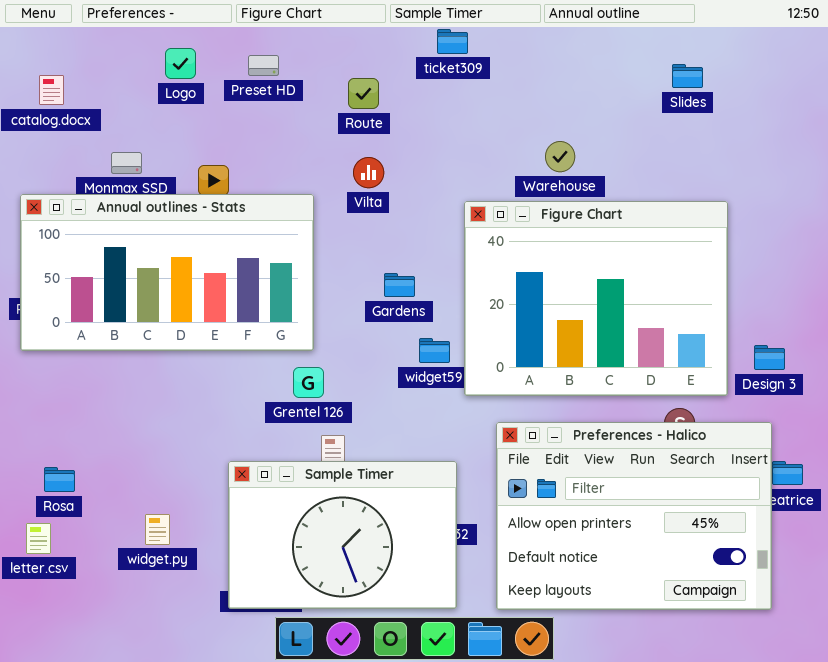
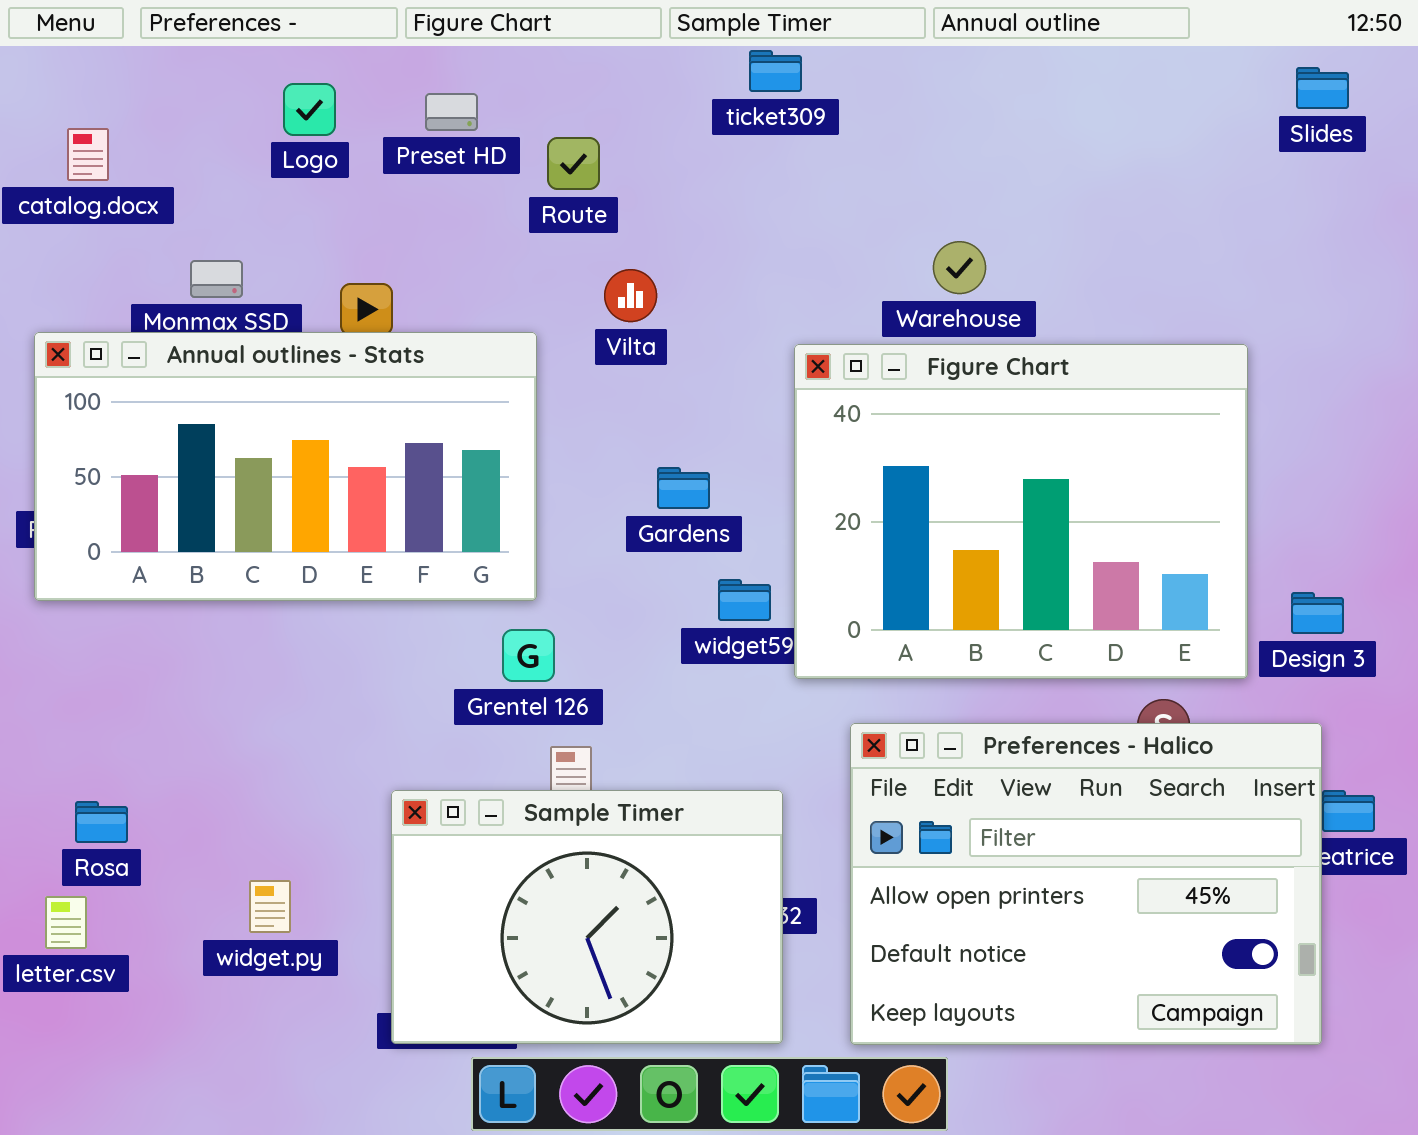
Slides: [672,64,703,88] -> [1296,67,1349,109], moved
Route: [348,78,379,109] -> [547,137,600,190], moved

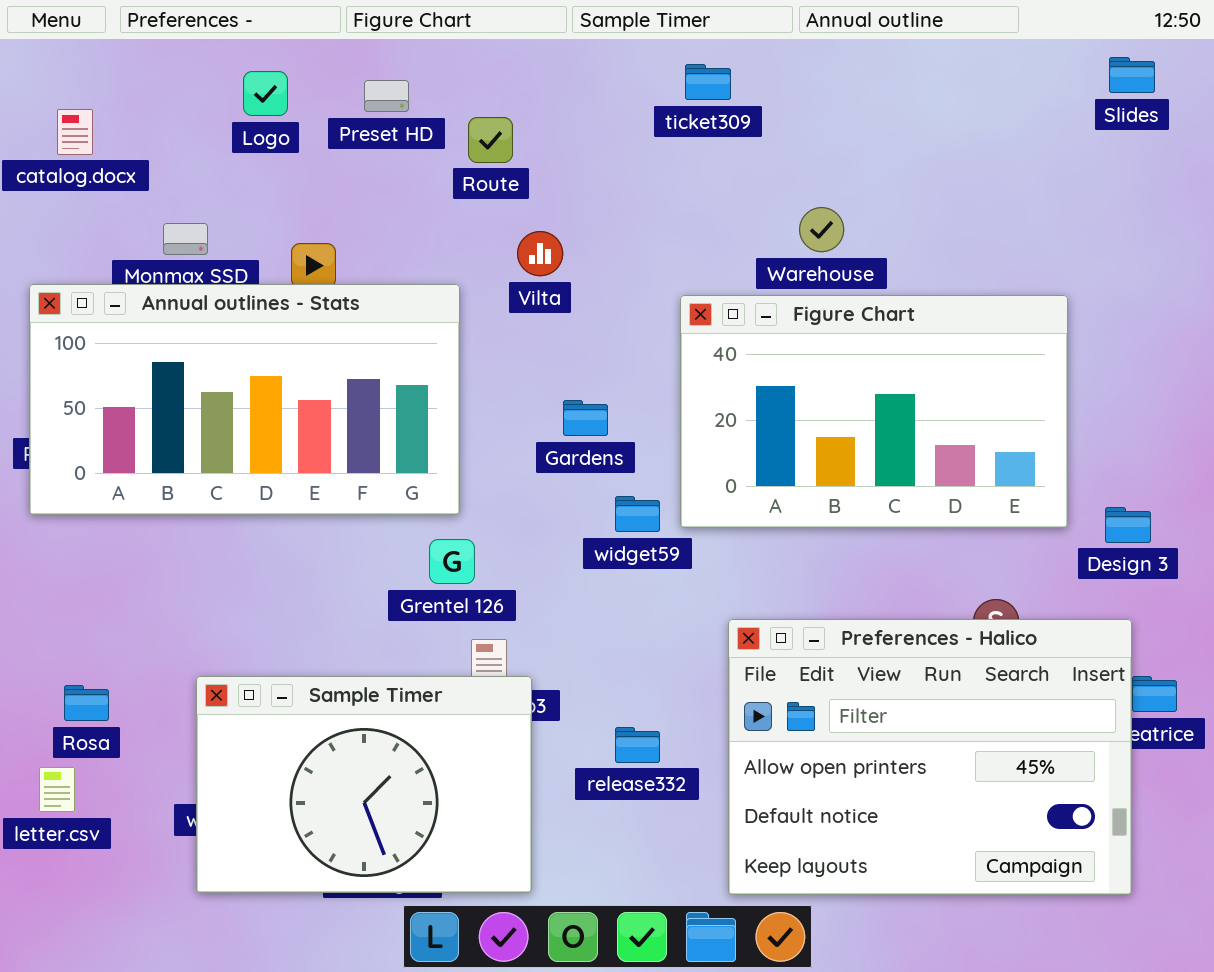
ticket309: [749,50,802,92] -> [685,64,731,100], moved
Figure Chart: [794,344,1248,679] -> [680,295,1068,528], resized
Sample Timer: [391,790,783,1044] -> [196,676,532,893], moved

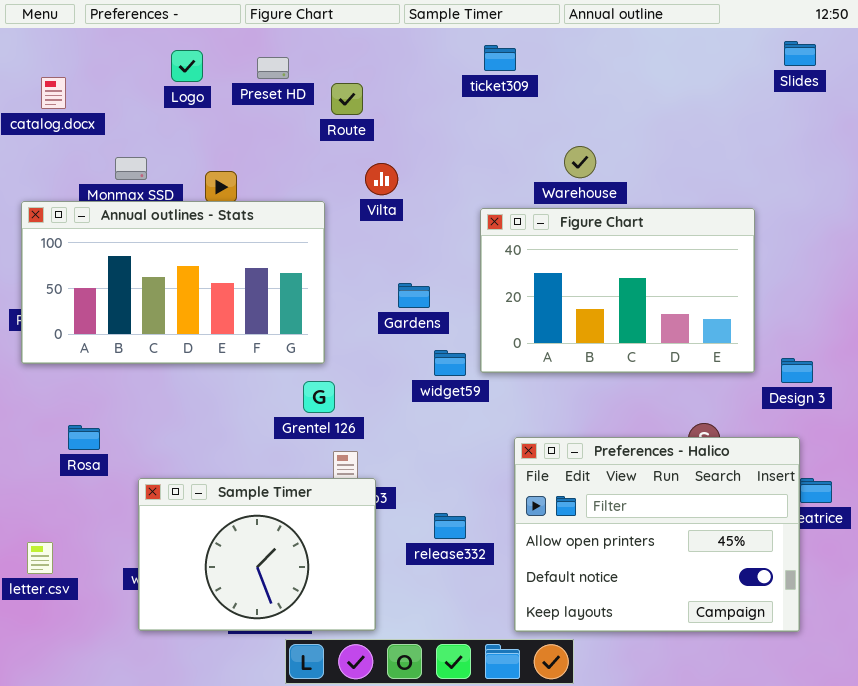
Rosa: [64,685,109,721] -> [68,425,100,450], moved

